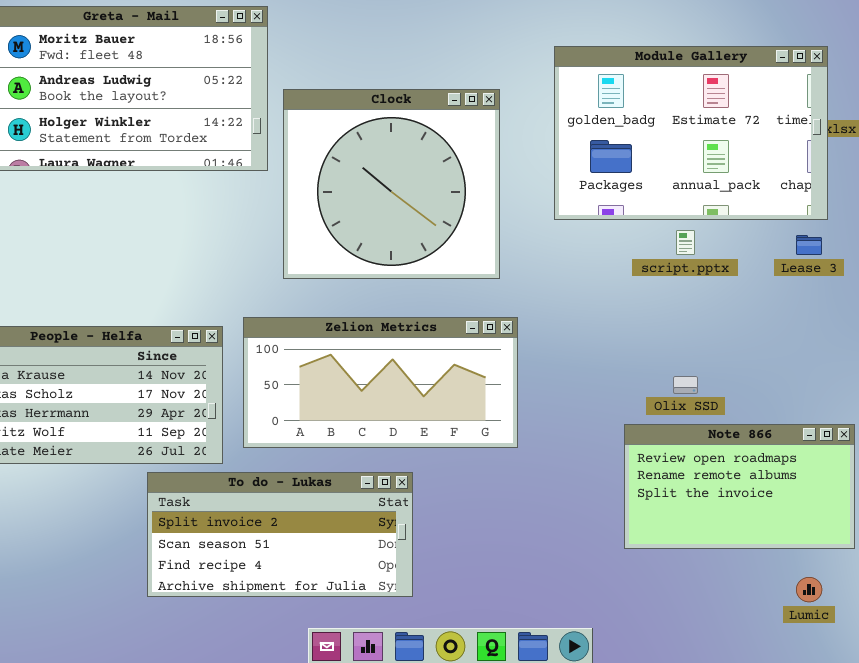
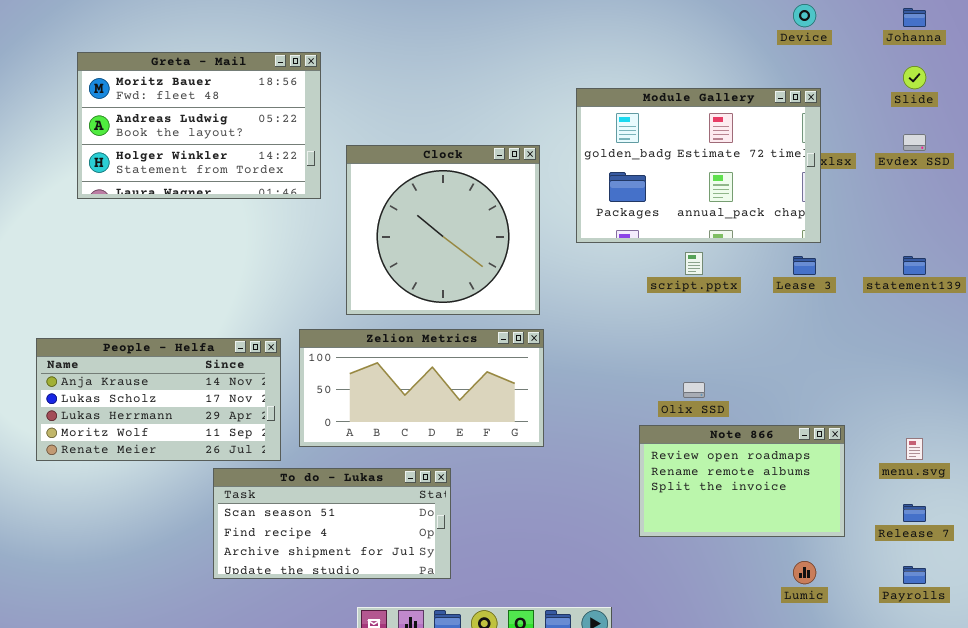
Clock: [283,89,500,279] -> [346,145,540,315], moved
To do - Lukas: [147,472,413,597] -> [213,468,451,579], scrolled down 1 row

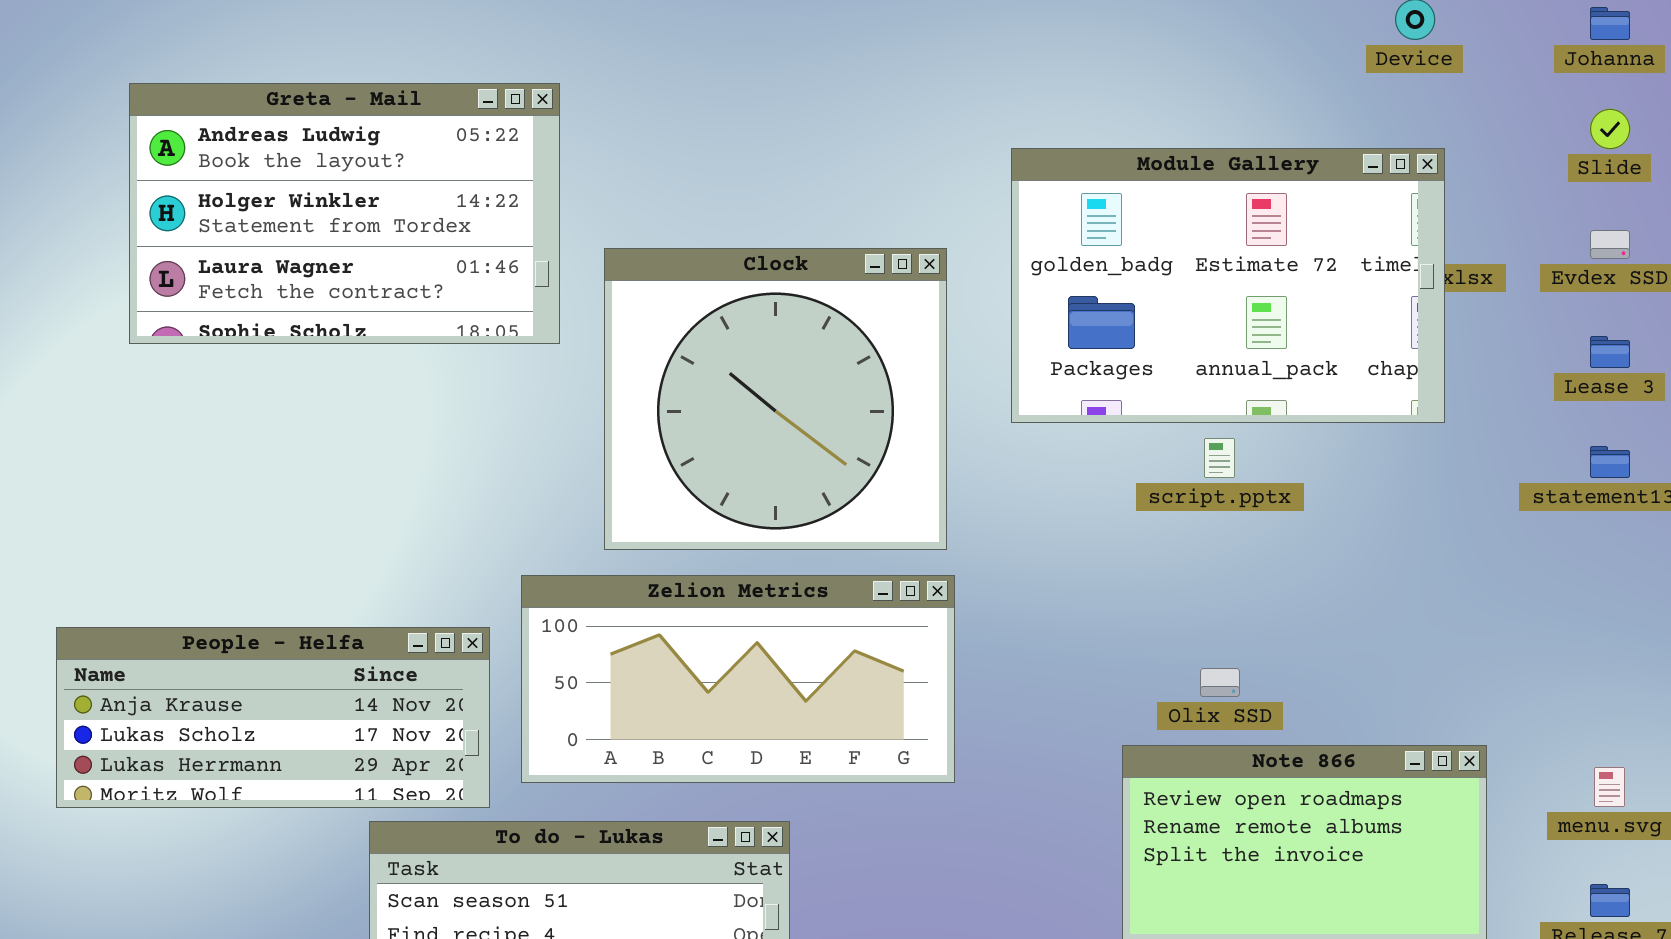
Greta - Mail: [77,52,321,199] -> [129,83,560,344], scrolled down 1 row
Lease 3: [793,256,816,275] -> [1590,336,1630,368], moved
People - Helfa: [36,338,281,461] -> [56,627,490,808], resized

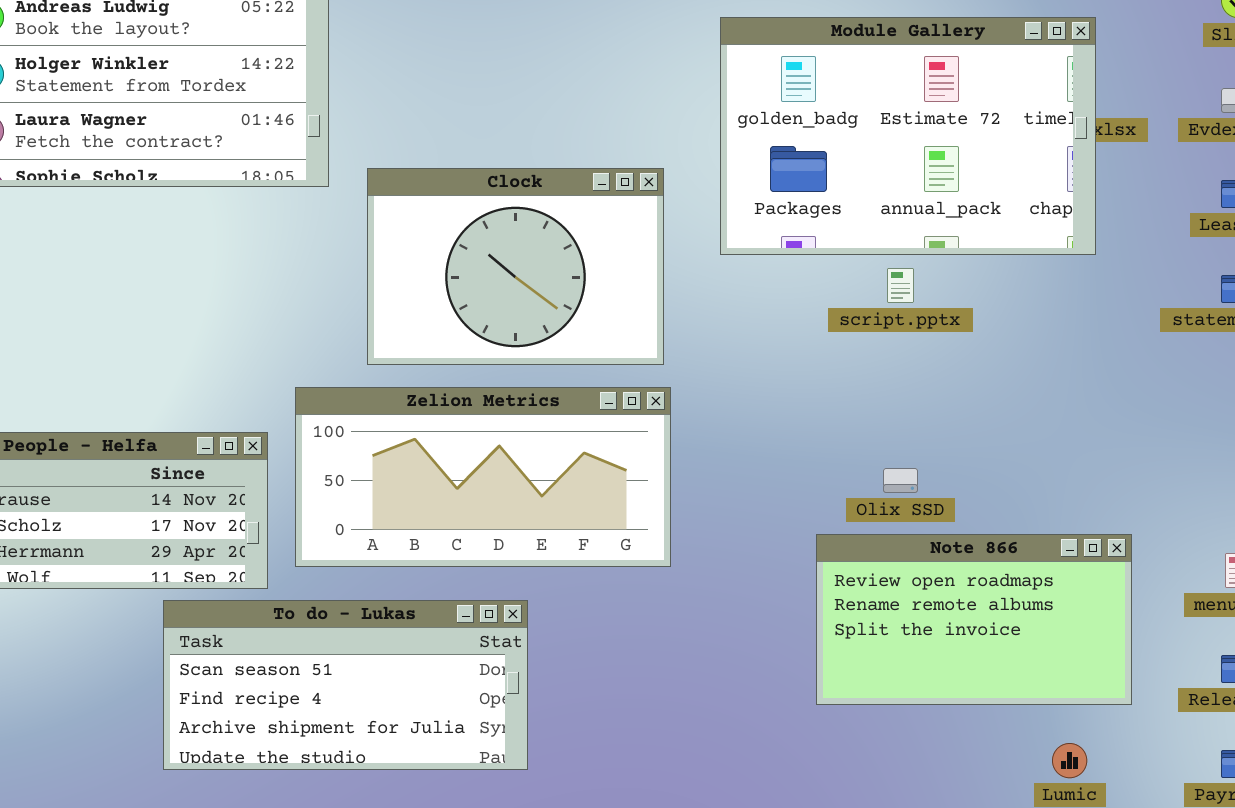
Clock: [604,248,947,550] -> [367,168,664,365], resized

